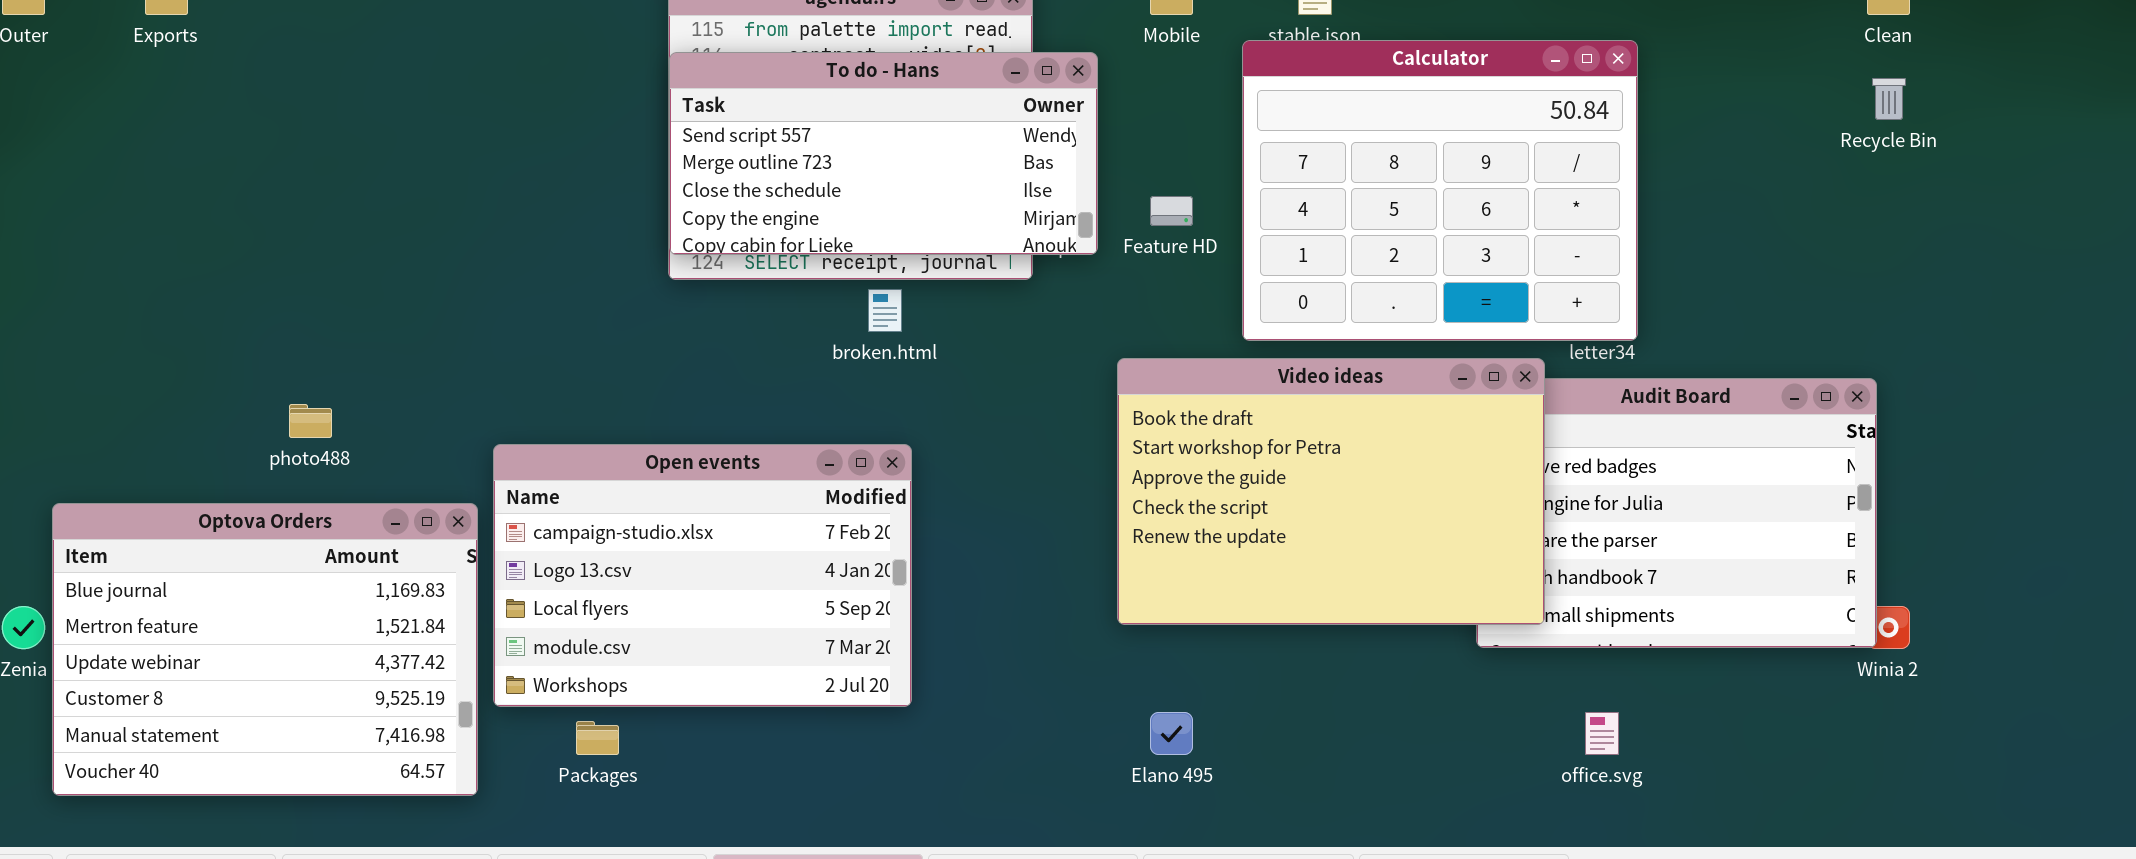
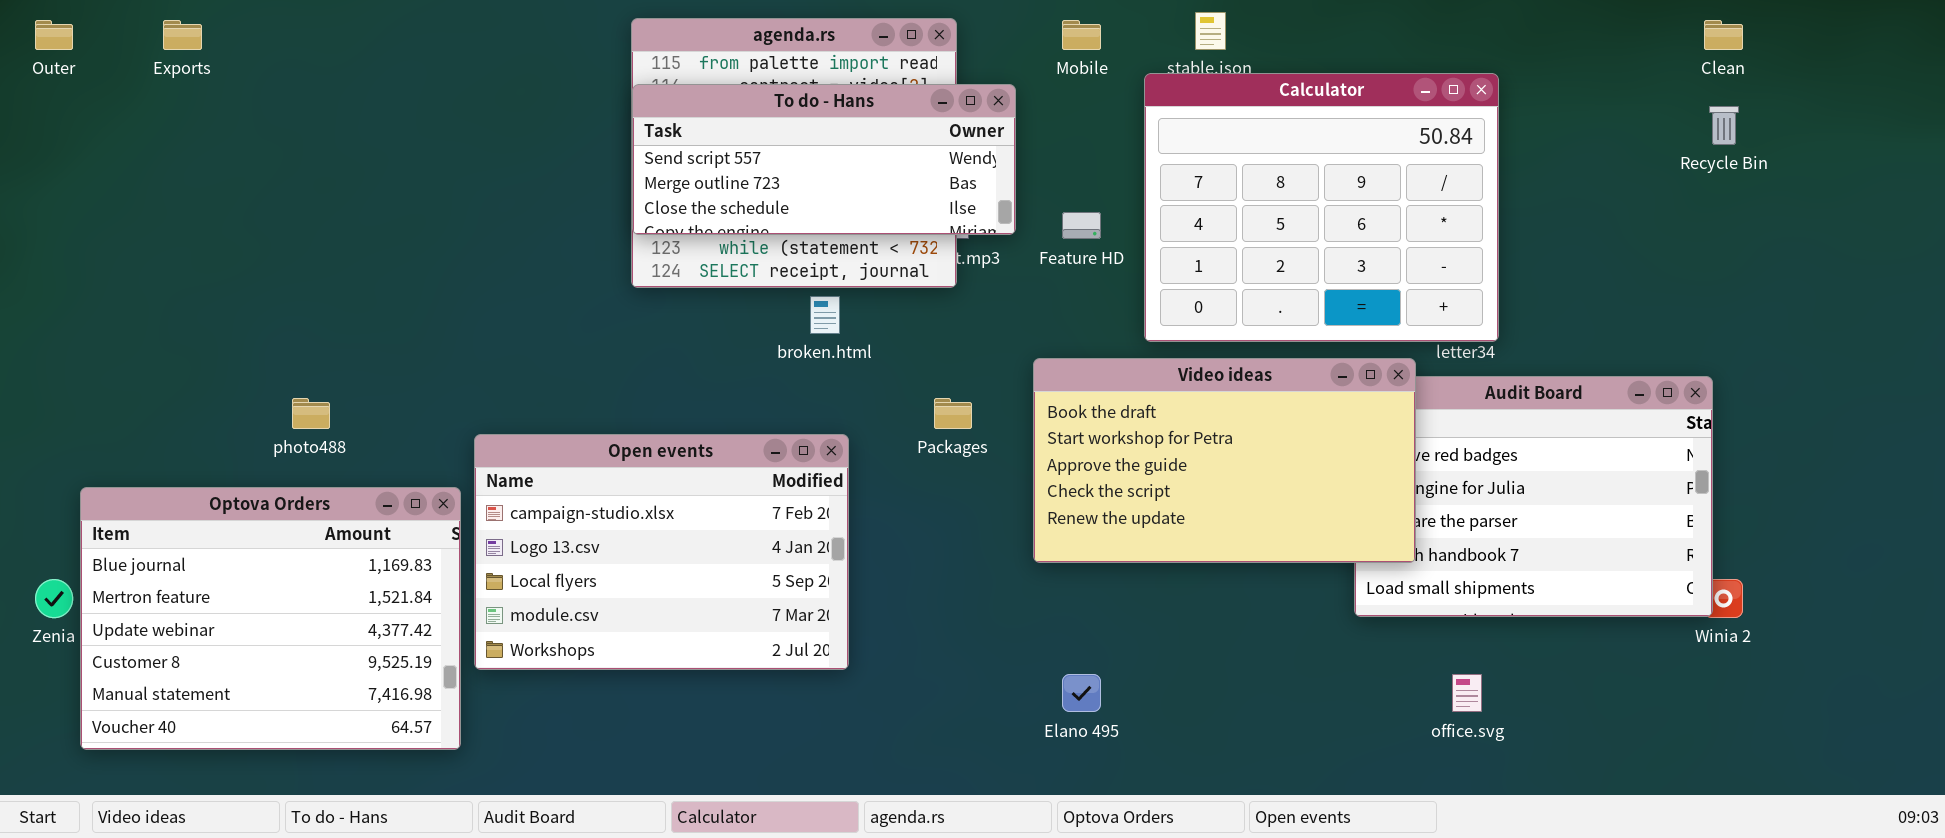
To do - Hans: [669,52,1098,255] -> [632,84,1016,235], resized
Video ideas: [1117,358,1545,625] -> [1033,358,1416,563], resized
Packages: [576,721,619,755] -> [934,398,972,429], moved

